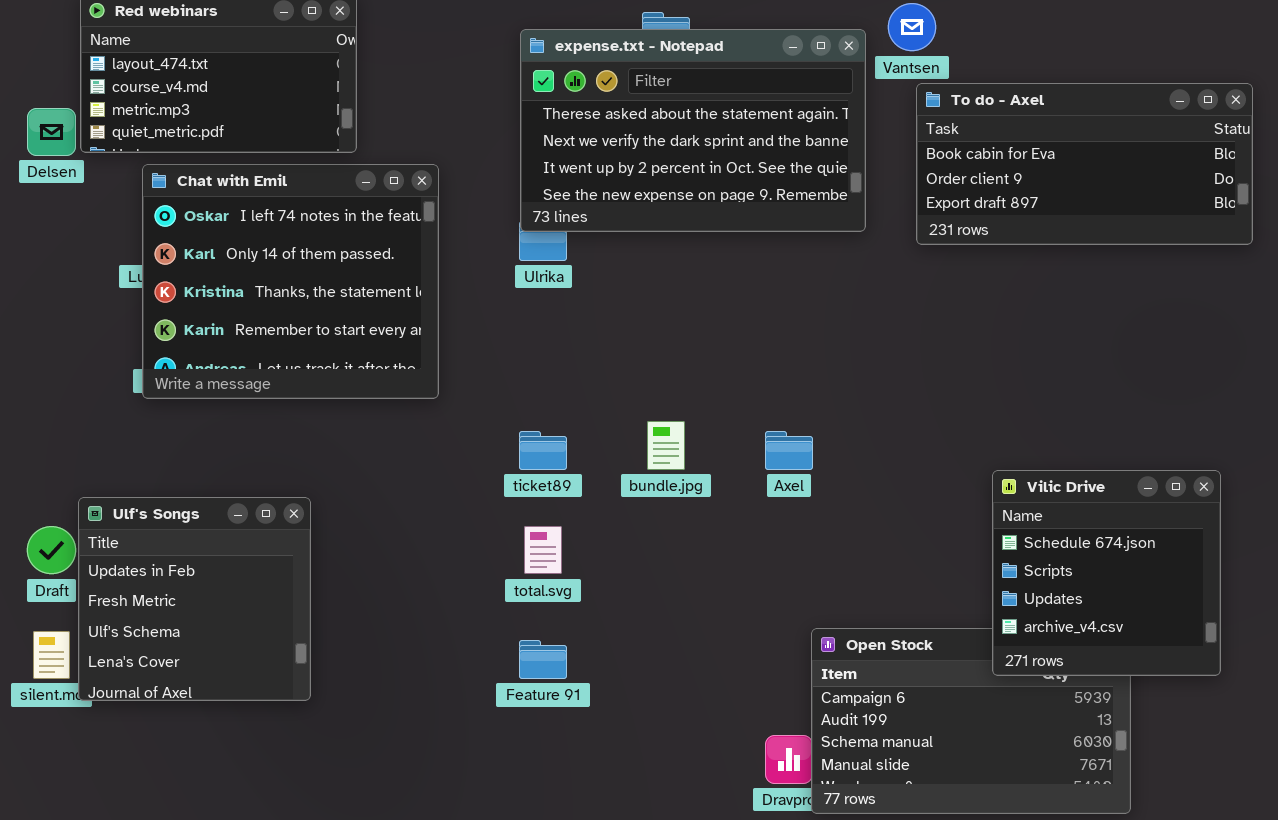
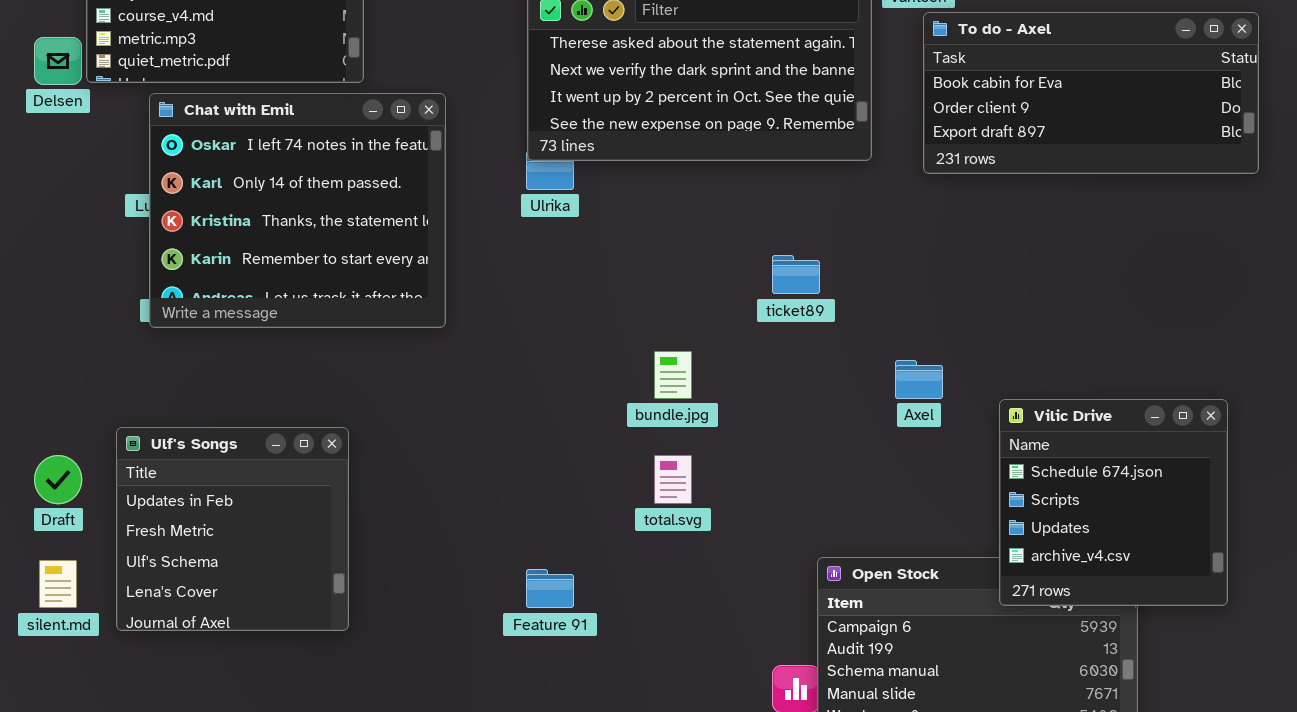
ticket89: [519,431,567,470] -> [772,255,820,294], moved
Axel: [765,431,813,470] -> [895,360,943,399], moved
Ulf's Songs: [78,497,311,701] -> [116,427,349,631], moved
total.svg: [524,526,562,574] -> [654,455,692,504], moved

